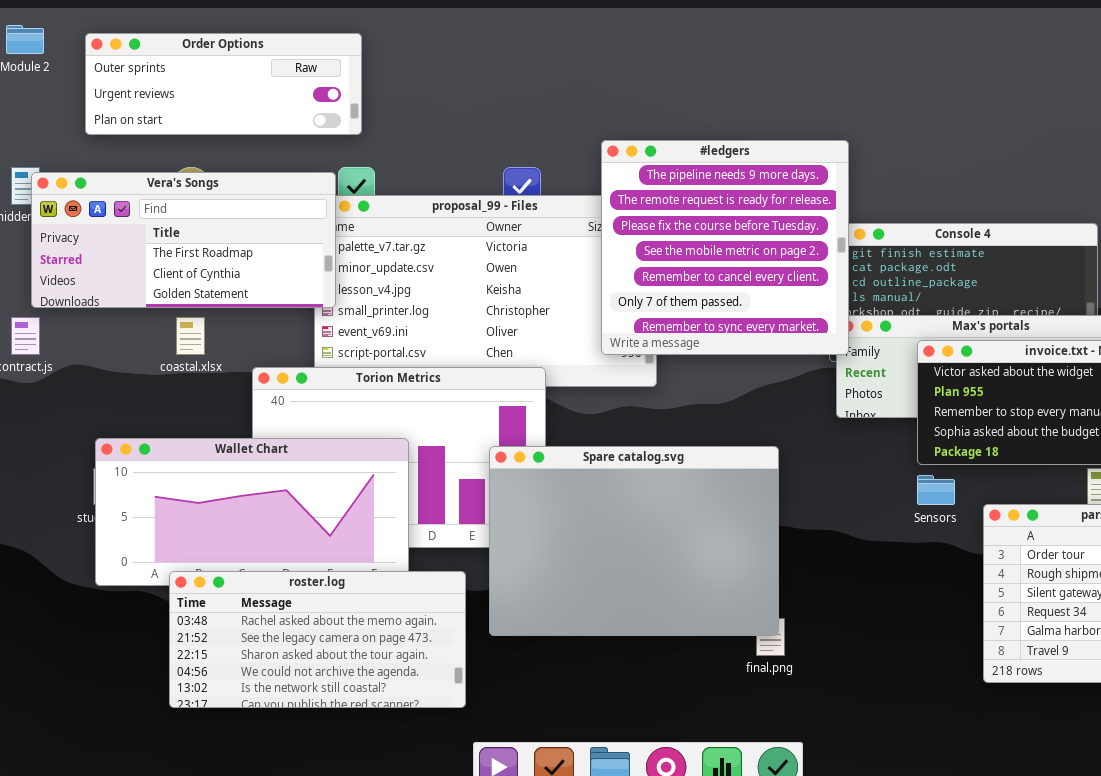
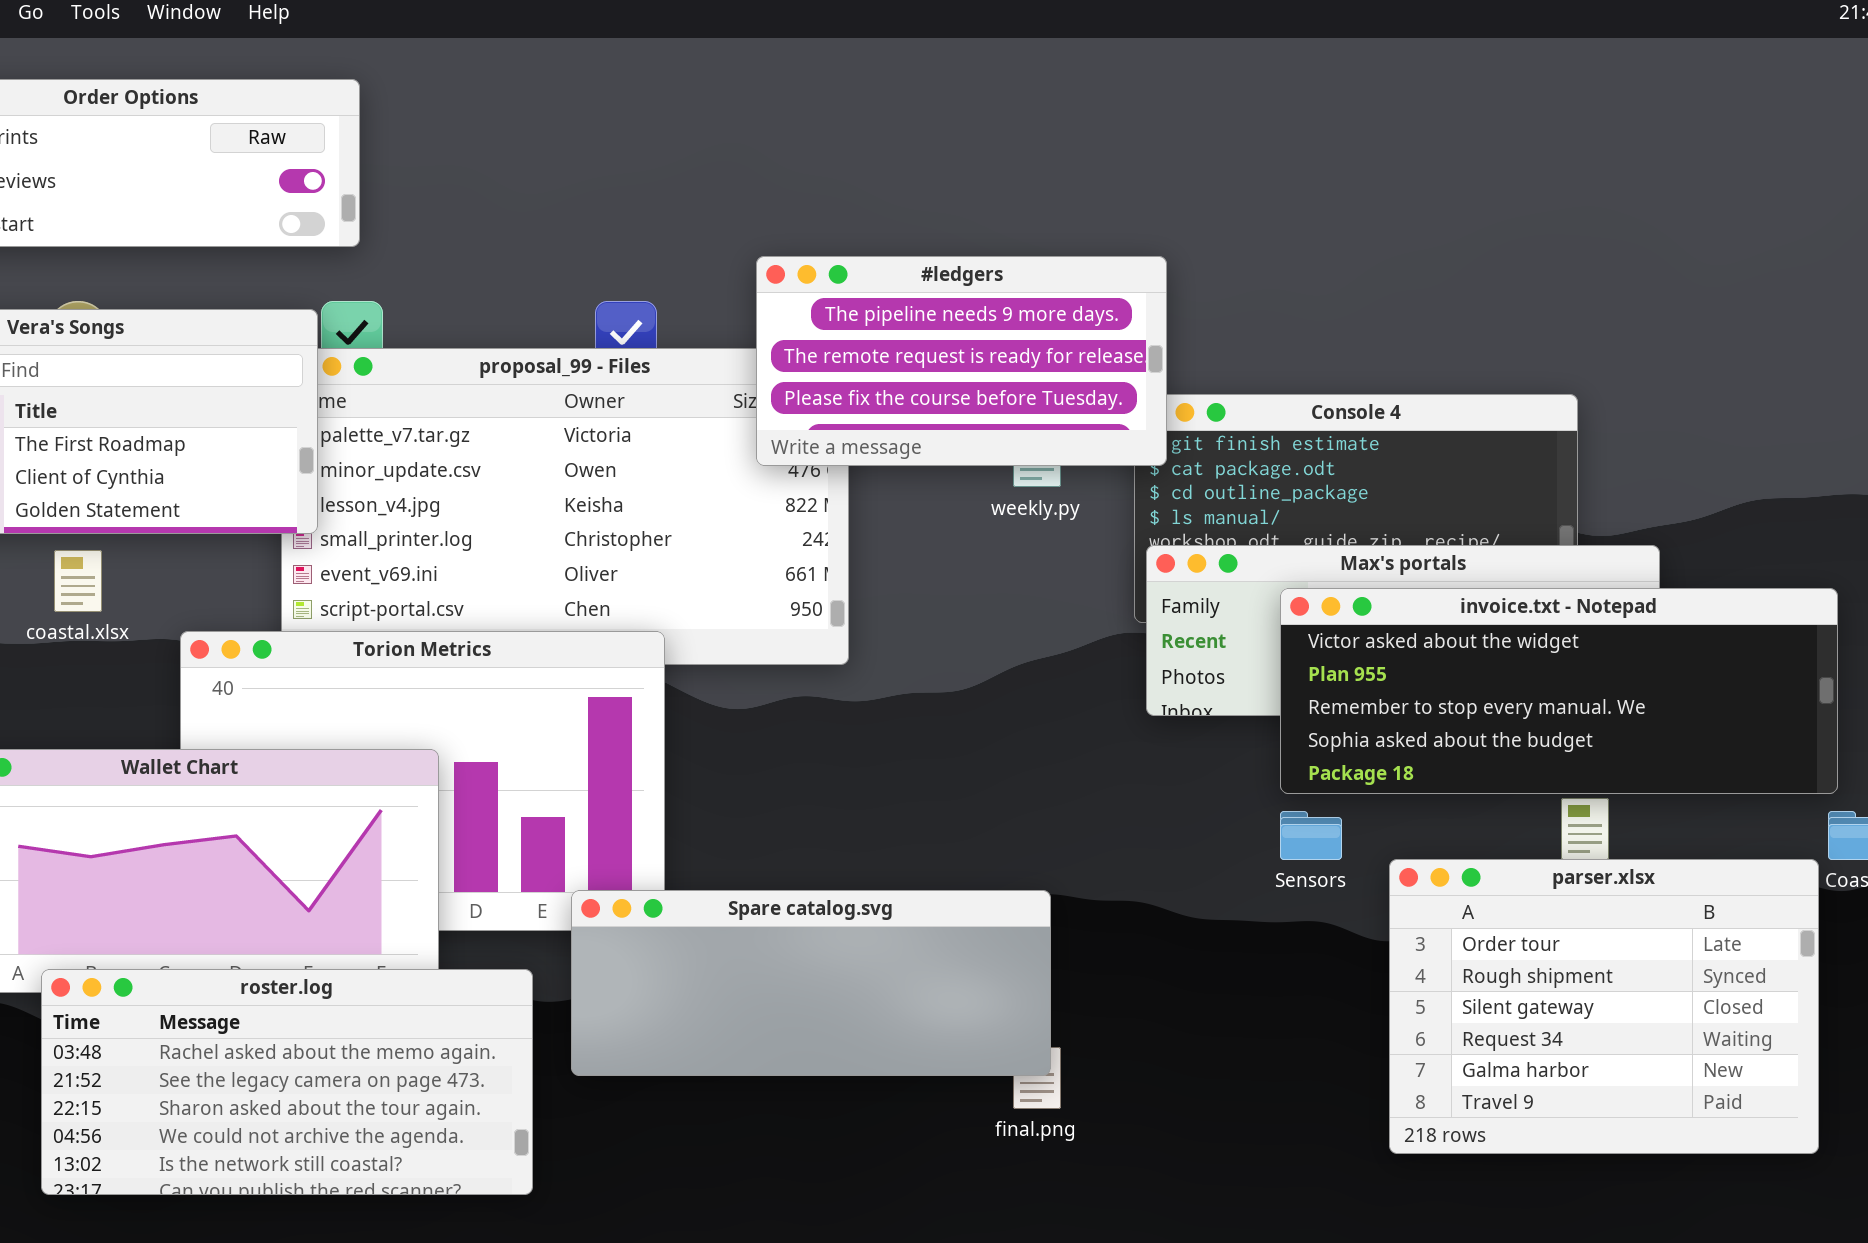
#ledgers: [601,140,849,355] -> [756,256,1167,466], resized
Spare catalog.svg: [489,446,779,636] -> [571,890,1051,1076], resized

